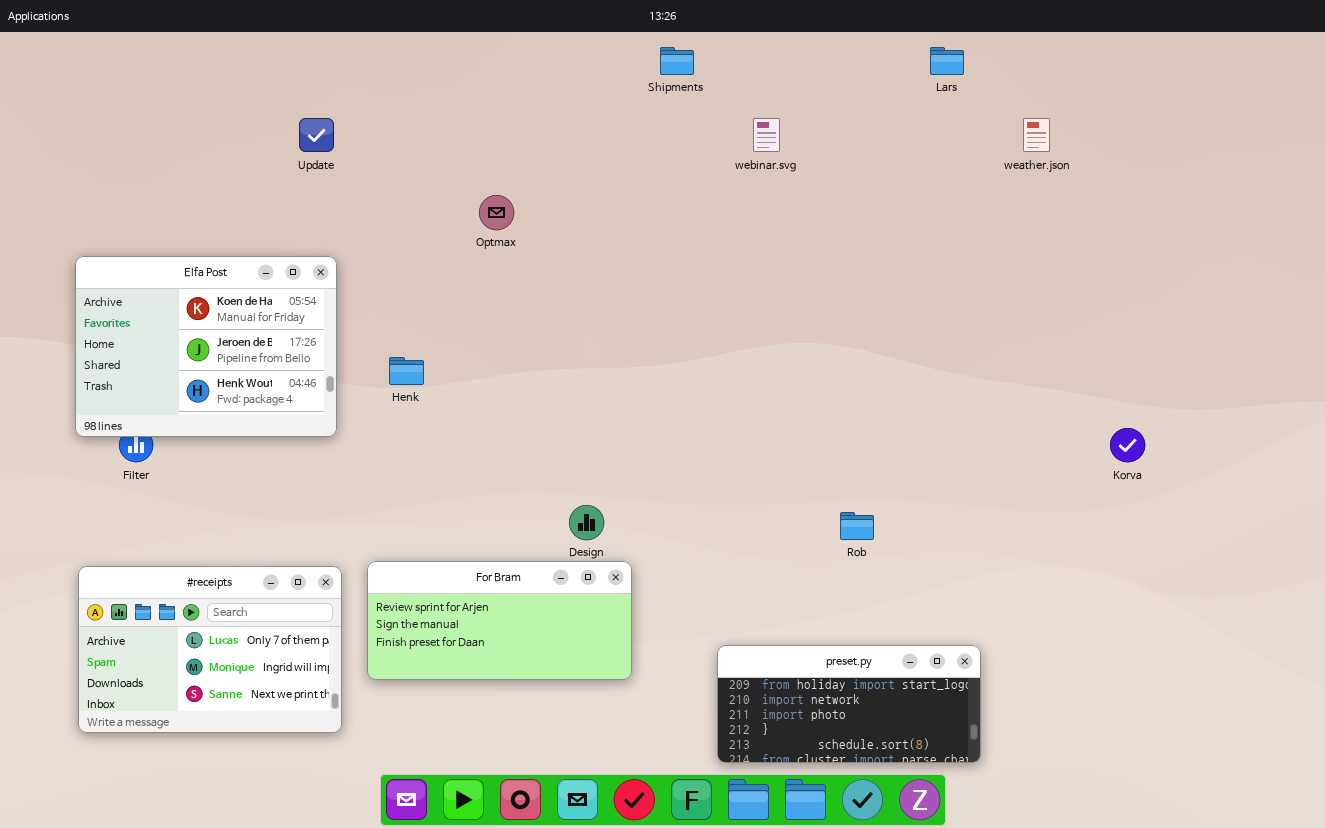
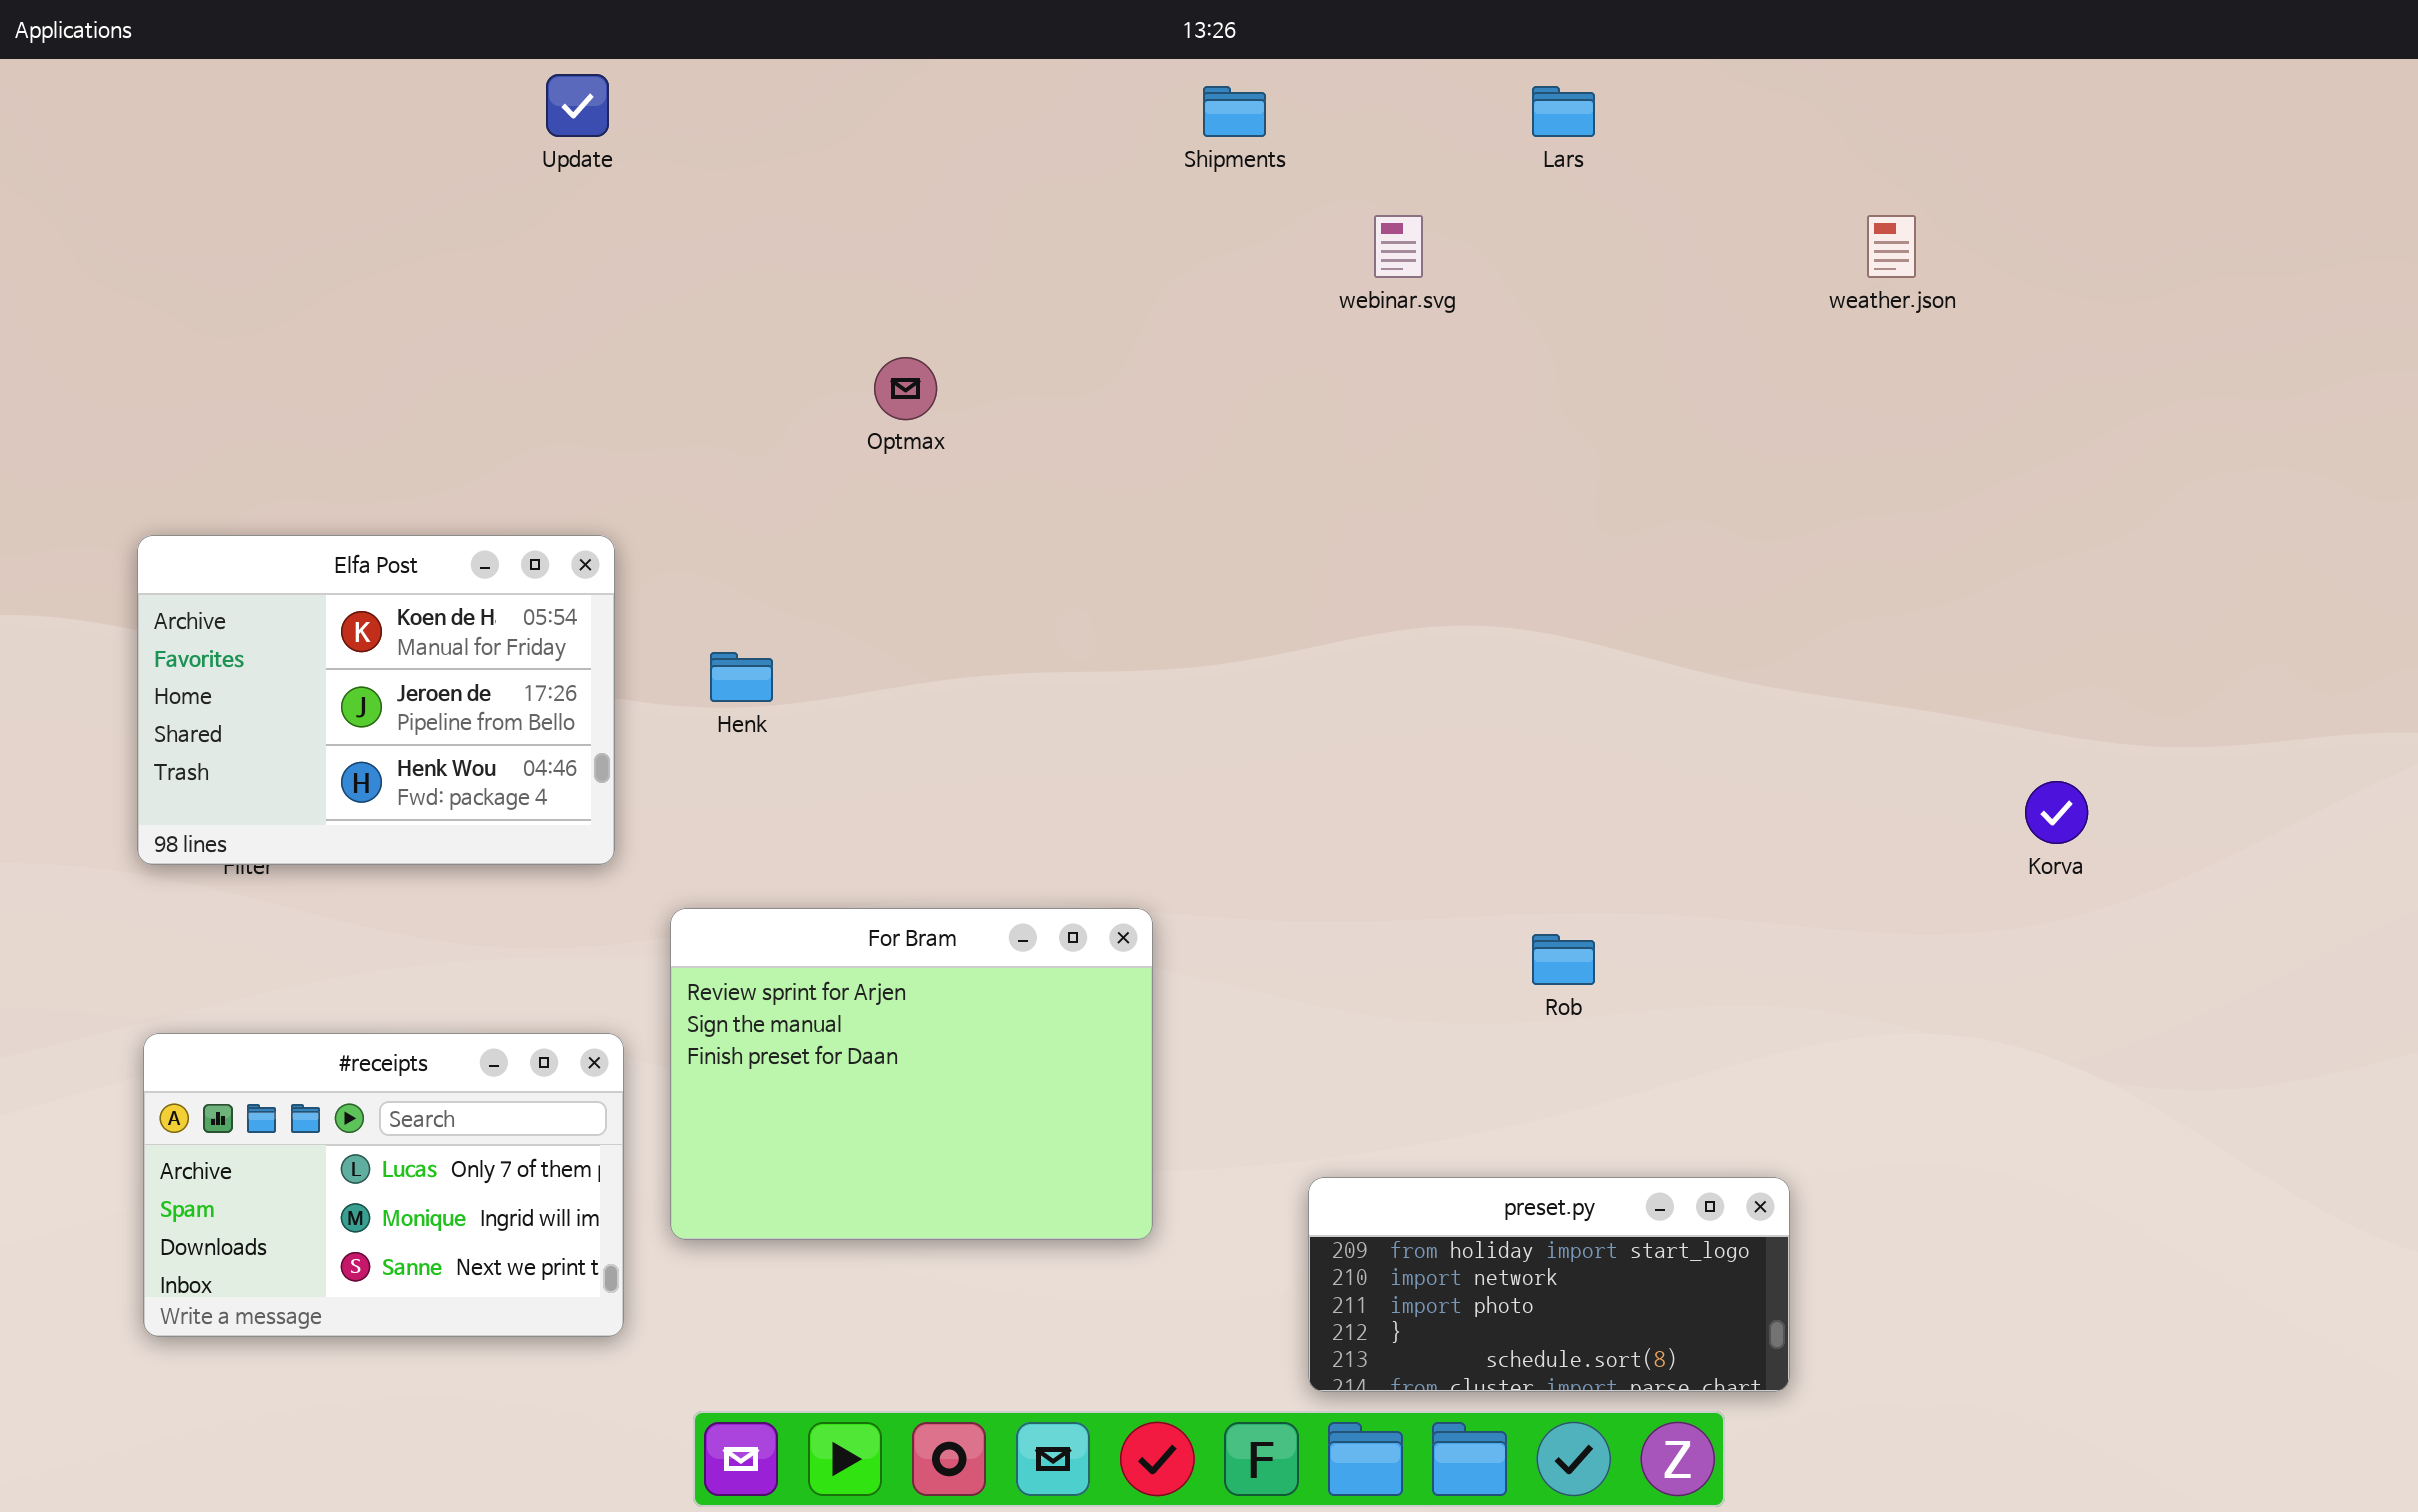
Lars: [930,47,964,75] -> [1532,86,1595,137], moved
Update: [299,118,334,152] -> [546,74,609,137], moved
Elfa Post: [75,256,337,437] -> [137,535,615,865], moved
For Bram: [367,561,632,680] -> [670,908,1153,1240], resized

